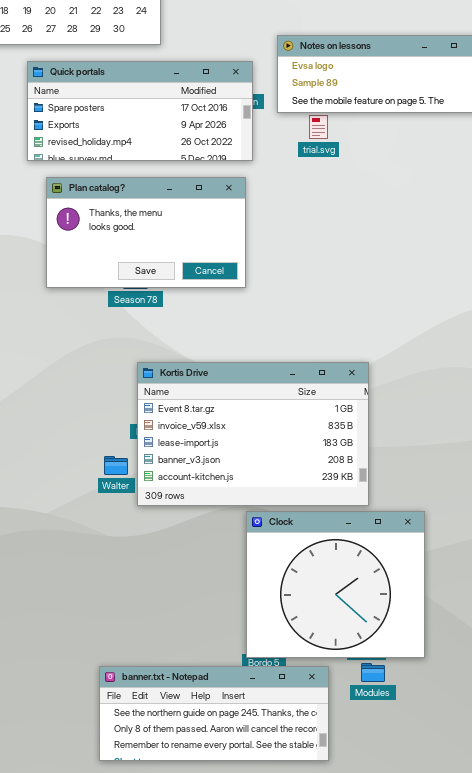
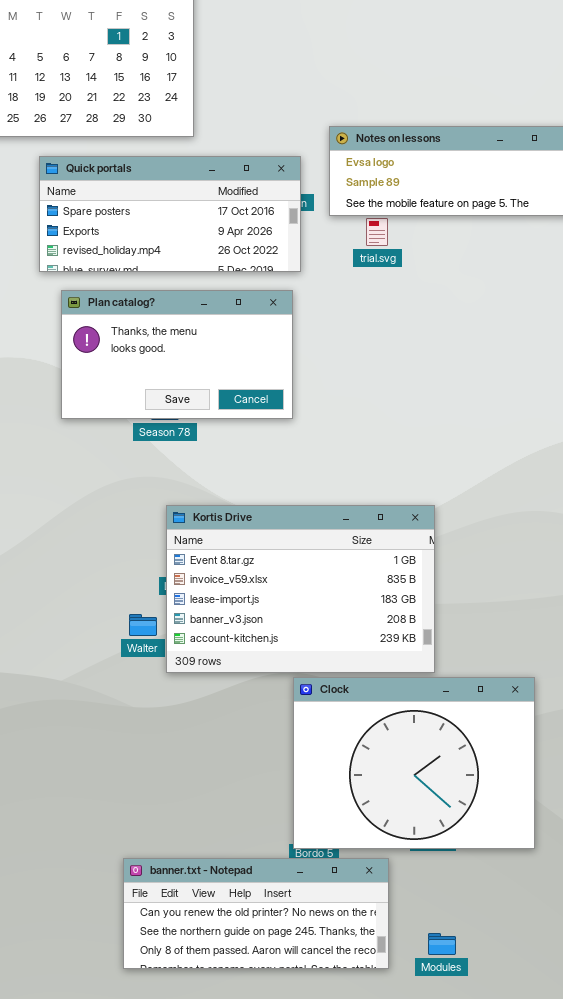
Clock: [246,511,425,658] -> [293,677,535,849], resized
Modules: [361,663,385,682] -> [428,933,456,955], moved
banner.txt - Notepad: [99,666,329,761] -> [123,858,389,969], scrolled up 1 row

